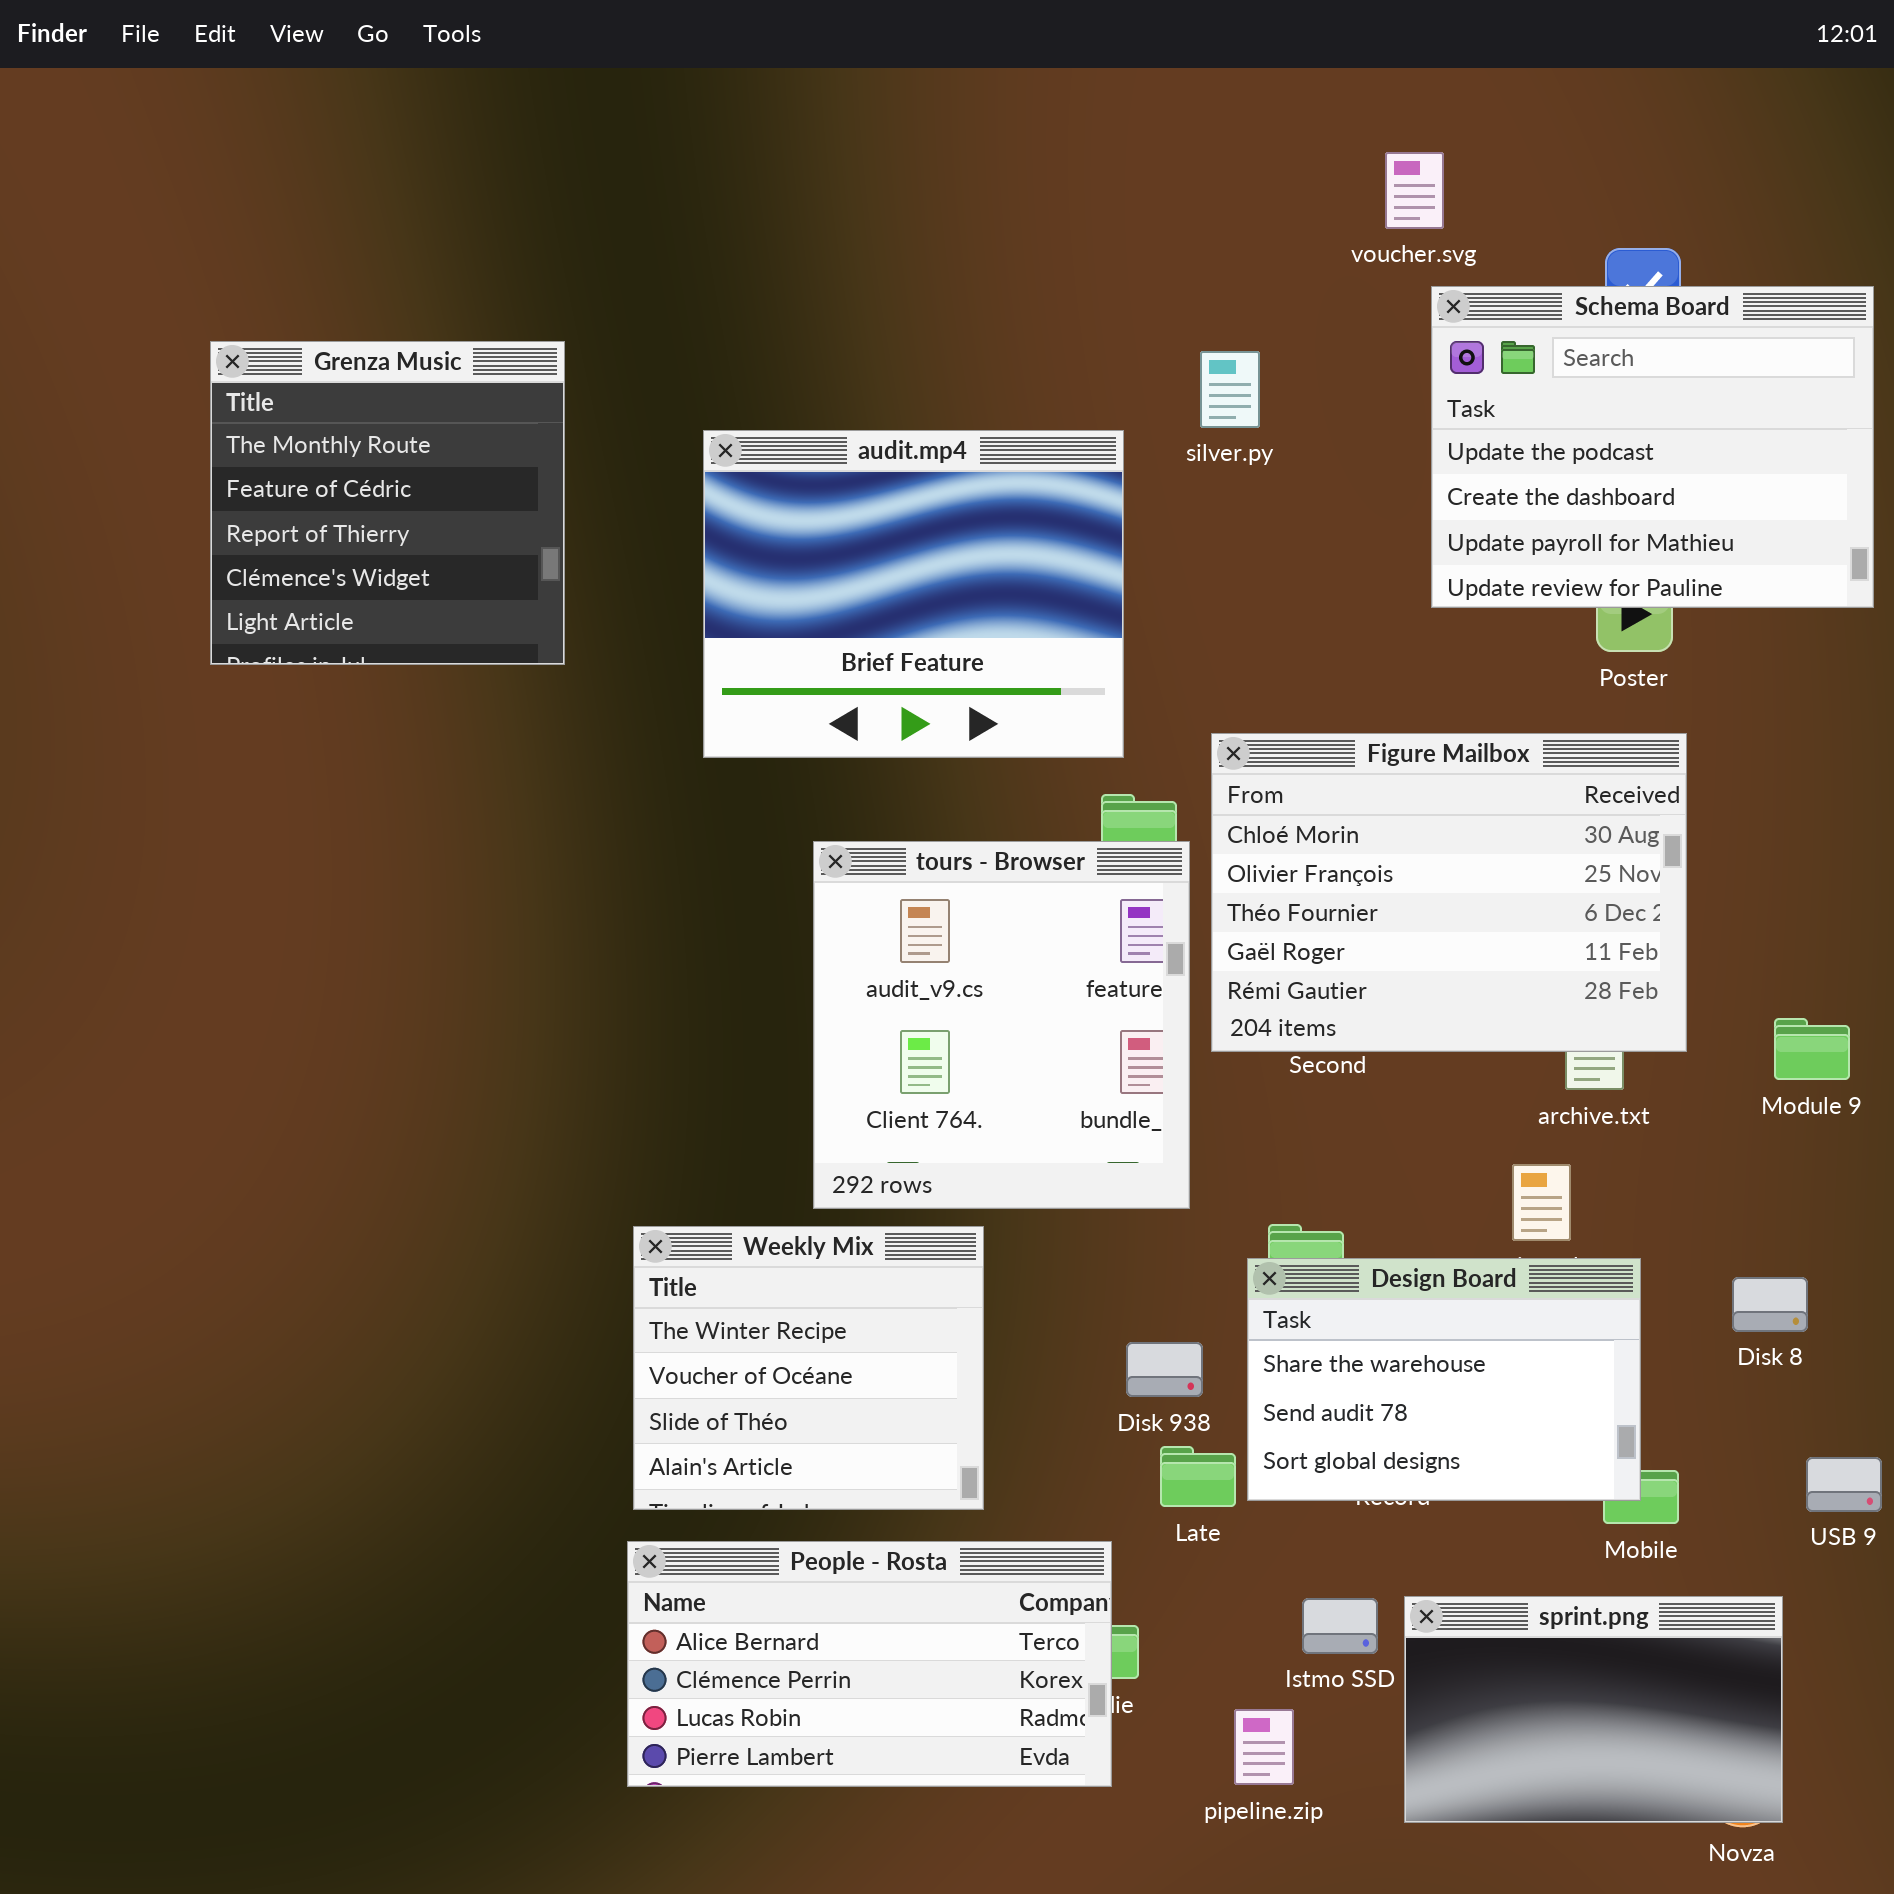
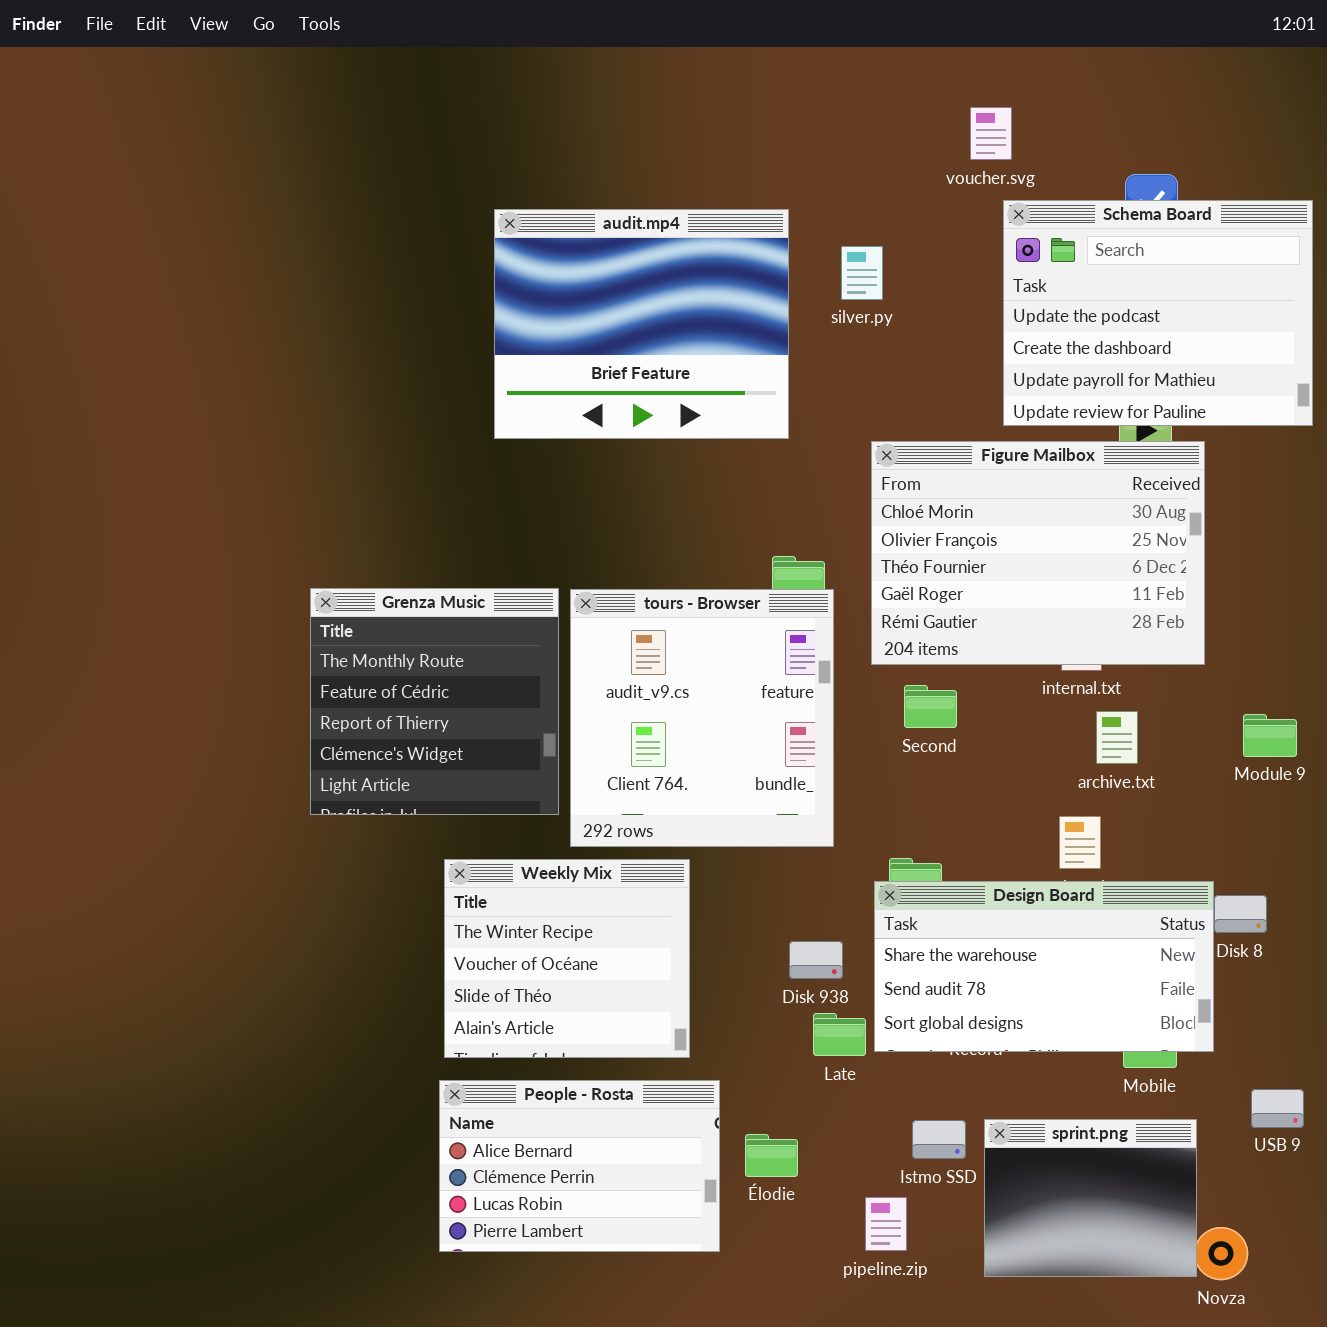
Grenza Music: [210,341,565,665] -> [310,588,559,815], moved
audit.mp4: [703,430,1124,758] -> [494,209,789,439], moved
Figure Mailbox: [1211,733,1687,1052] -> [871,441,1205,665], moved
Design Board: [1247,1258,1641,1501] -> [874,881,1214,1052], resized
USB 9: [1806,1457,1882,1512] -> [1251,1089,1304,1128], moved
People - Rosta: [627,1541,1112,1787] -> [439,1080,720,1252], resized
sprint.png: [1404,1596,1783,1823] -> [984,1119,1197,1277], resized

